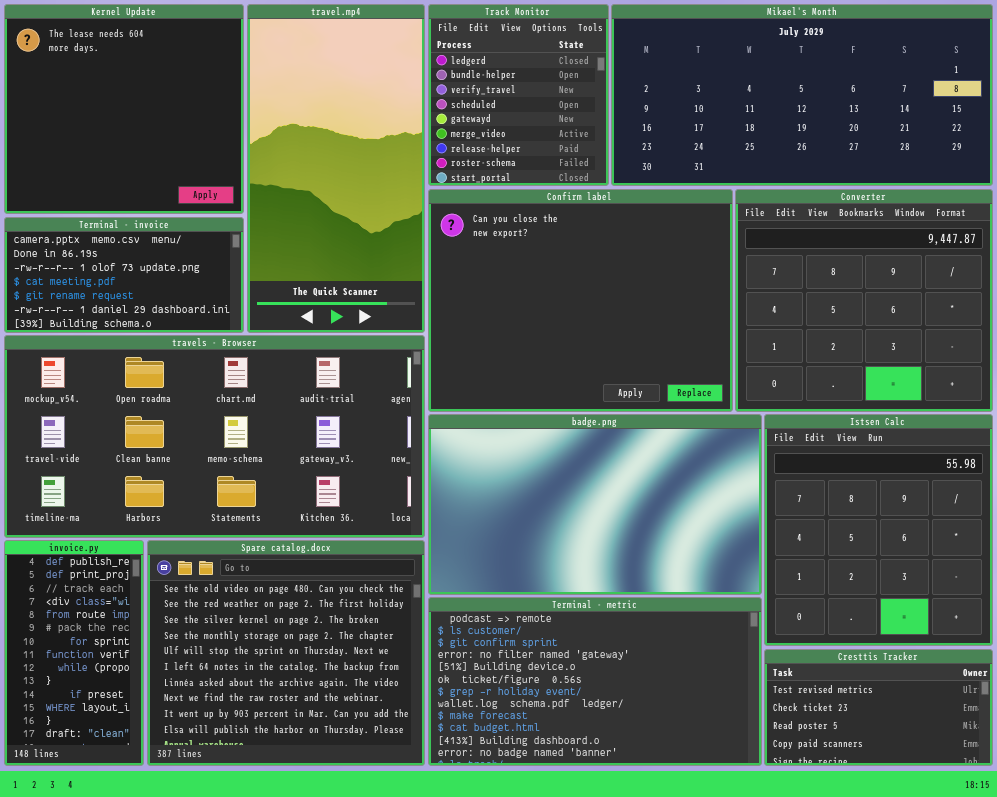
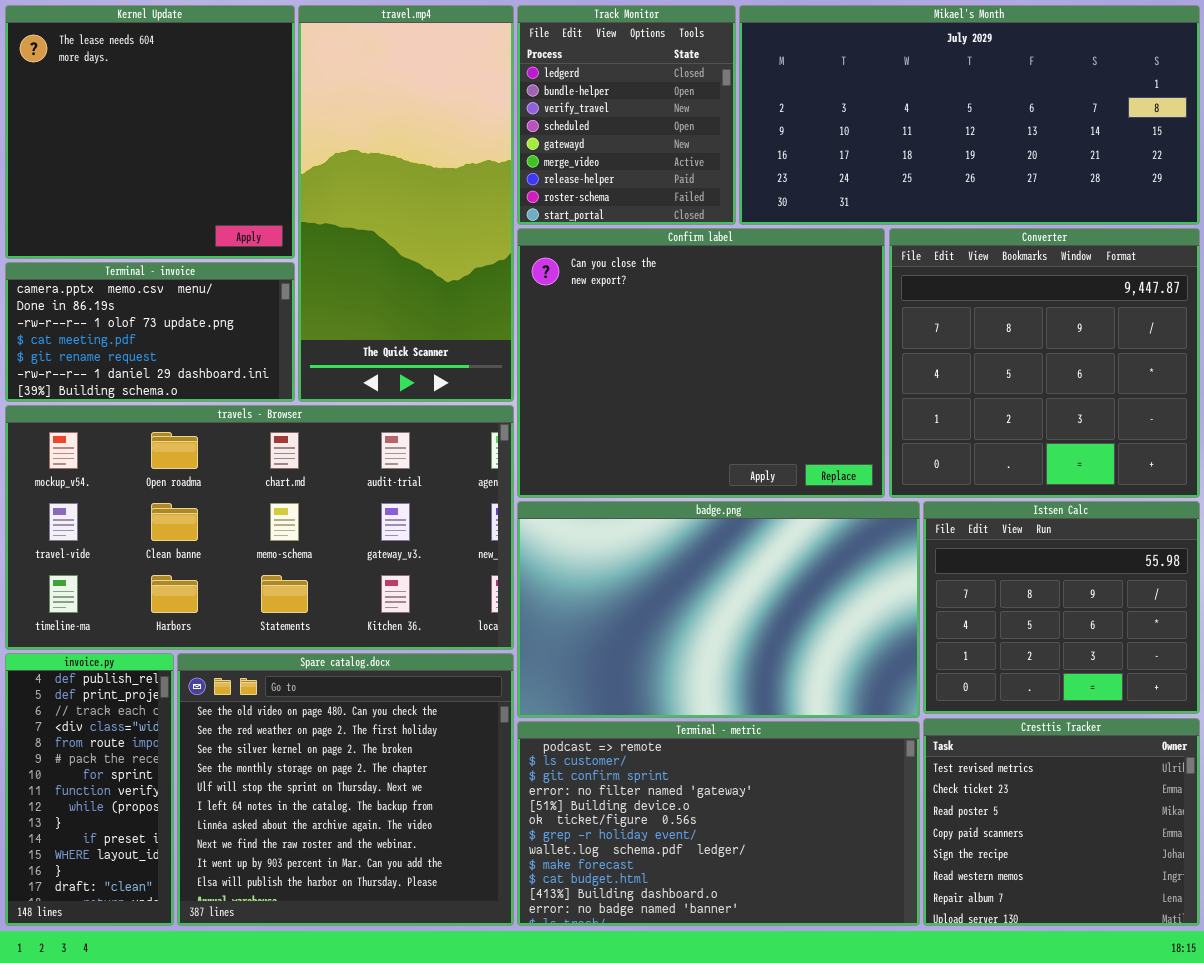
Istsen Calc: [764,414,993,646] -> [923,501,1200,714], resized
Cresttis Tracker: [764,649,993,766] -> [923,718,1200,926], resized

